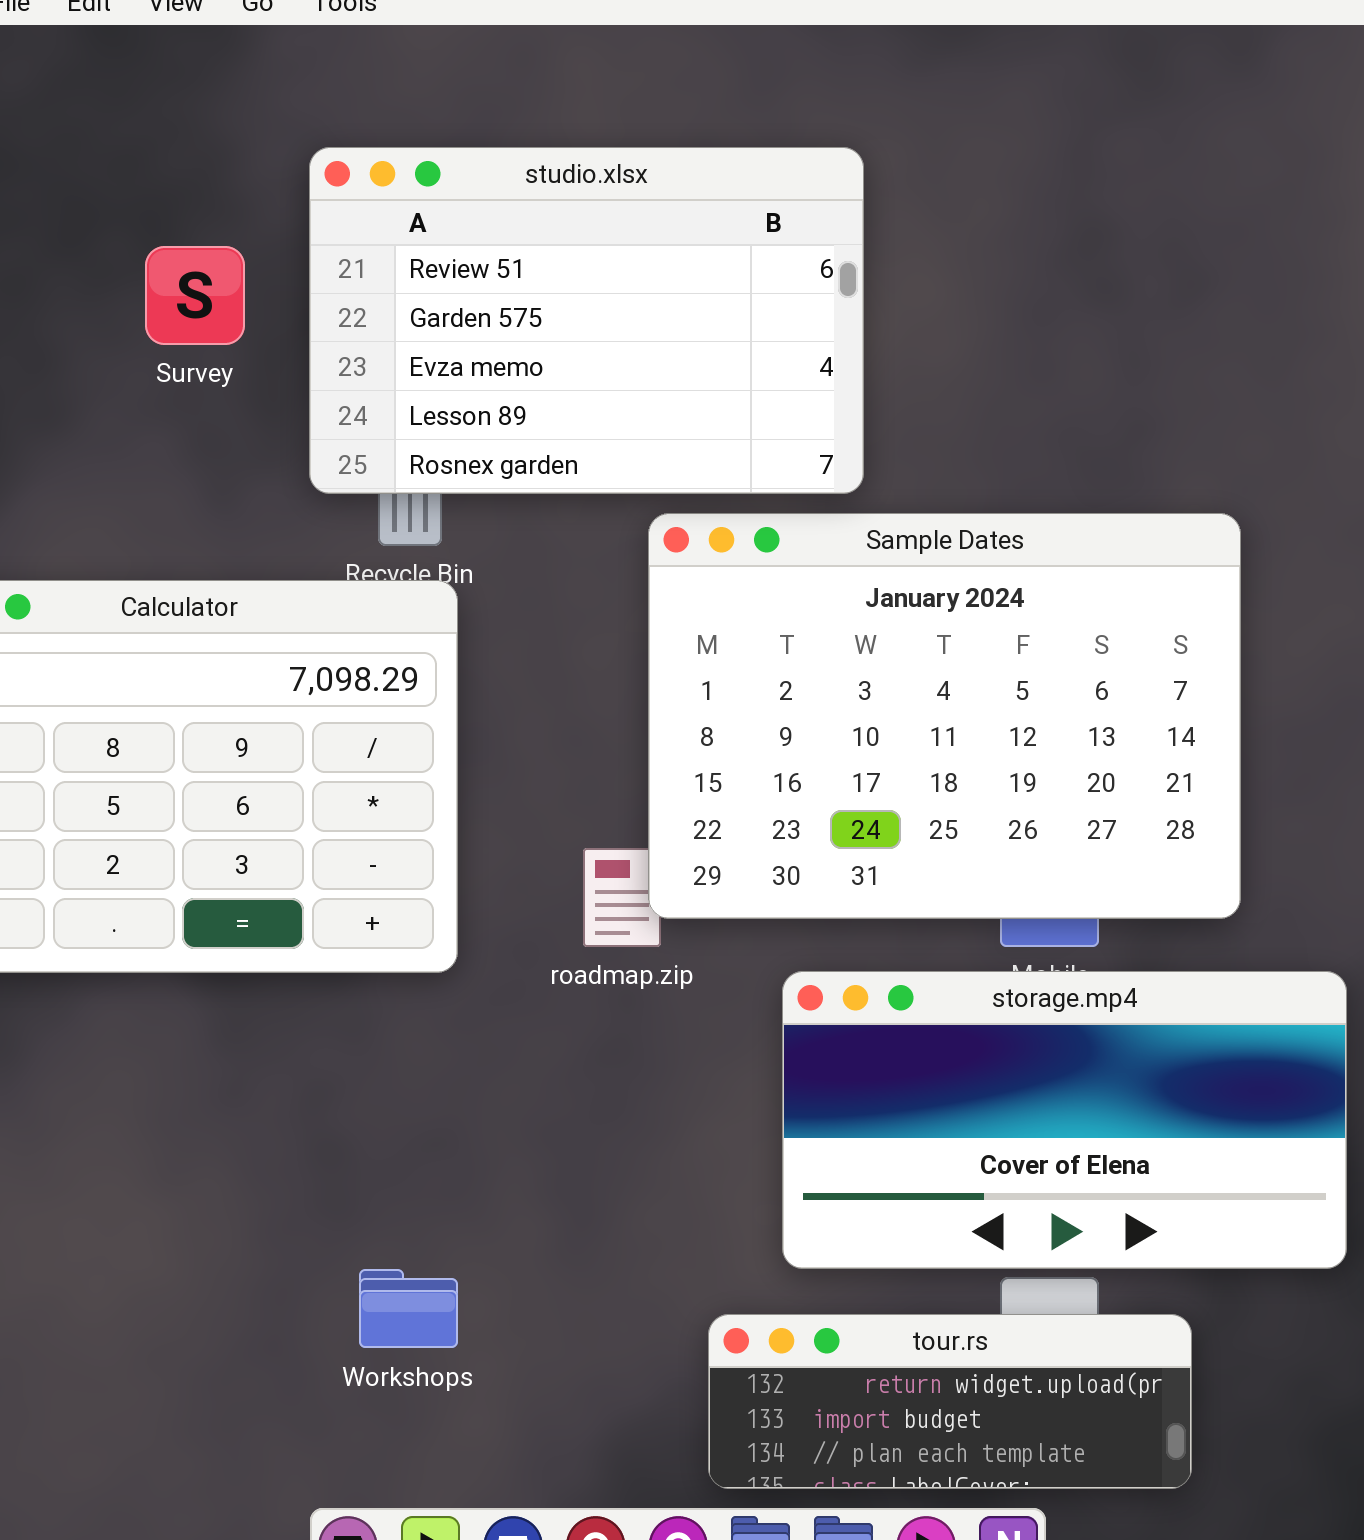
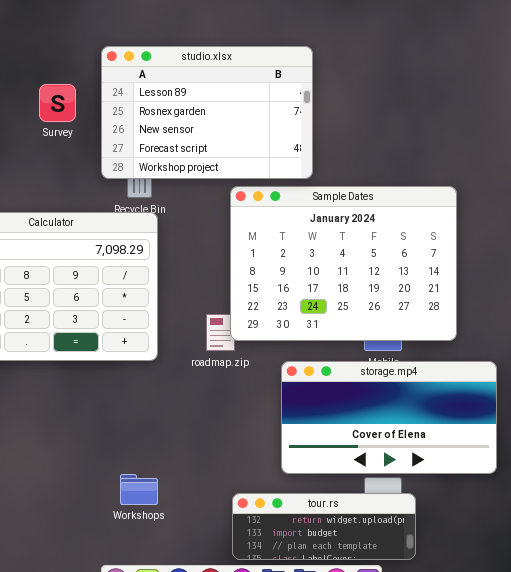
studio.xlsx: [309,147,864,494] -> [101,46,313,179], scrolled down 3 rows
tour.rs: [708,1314,1192,1489] -> [232,493,416,560], moved

